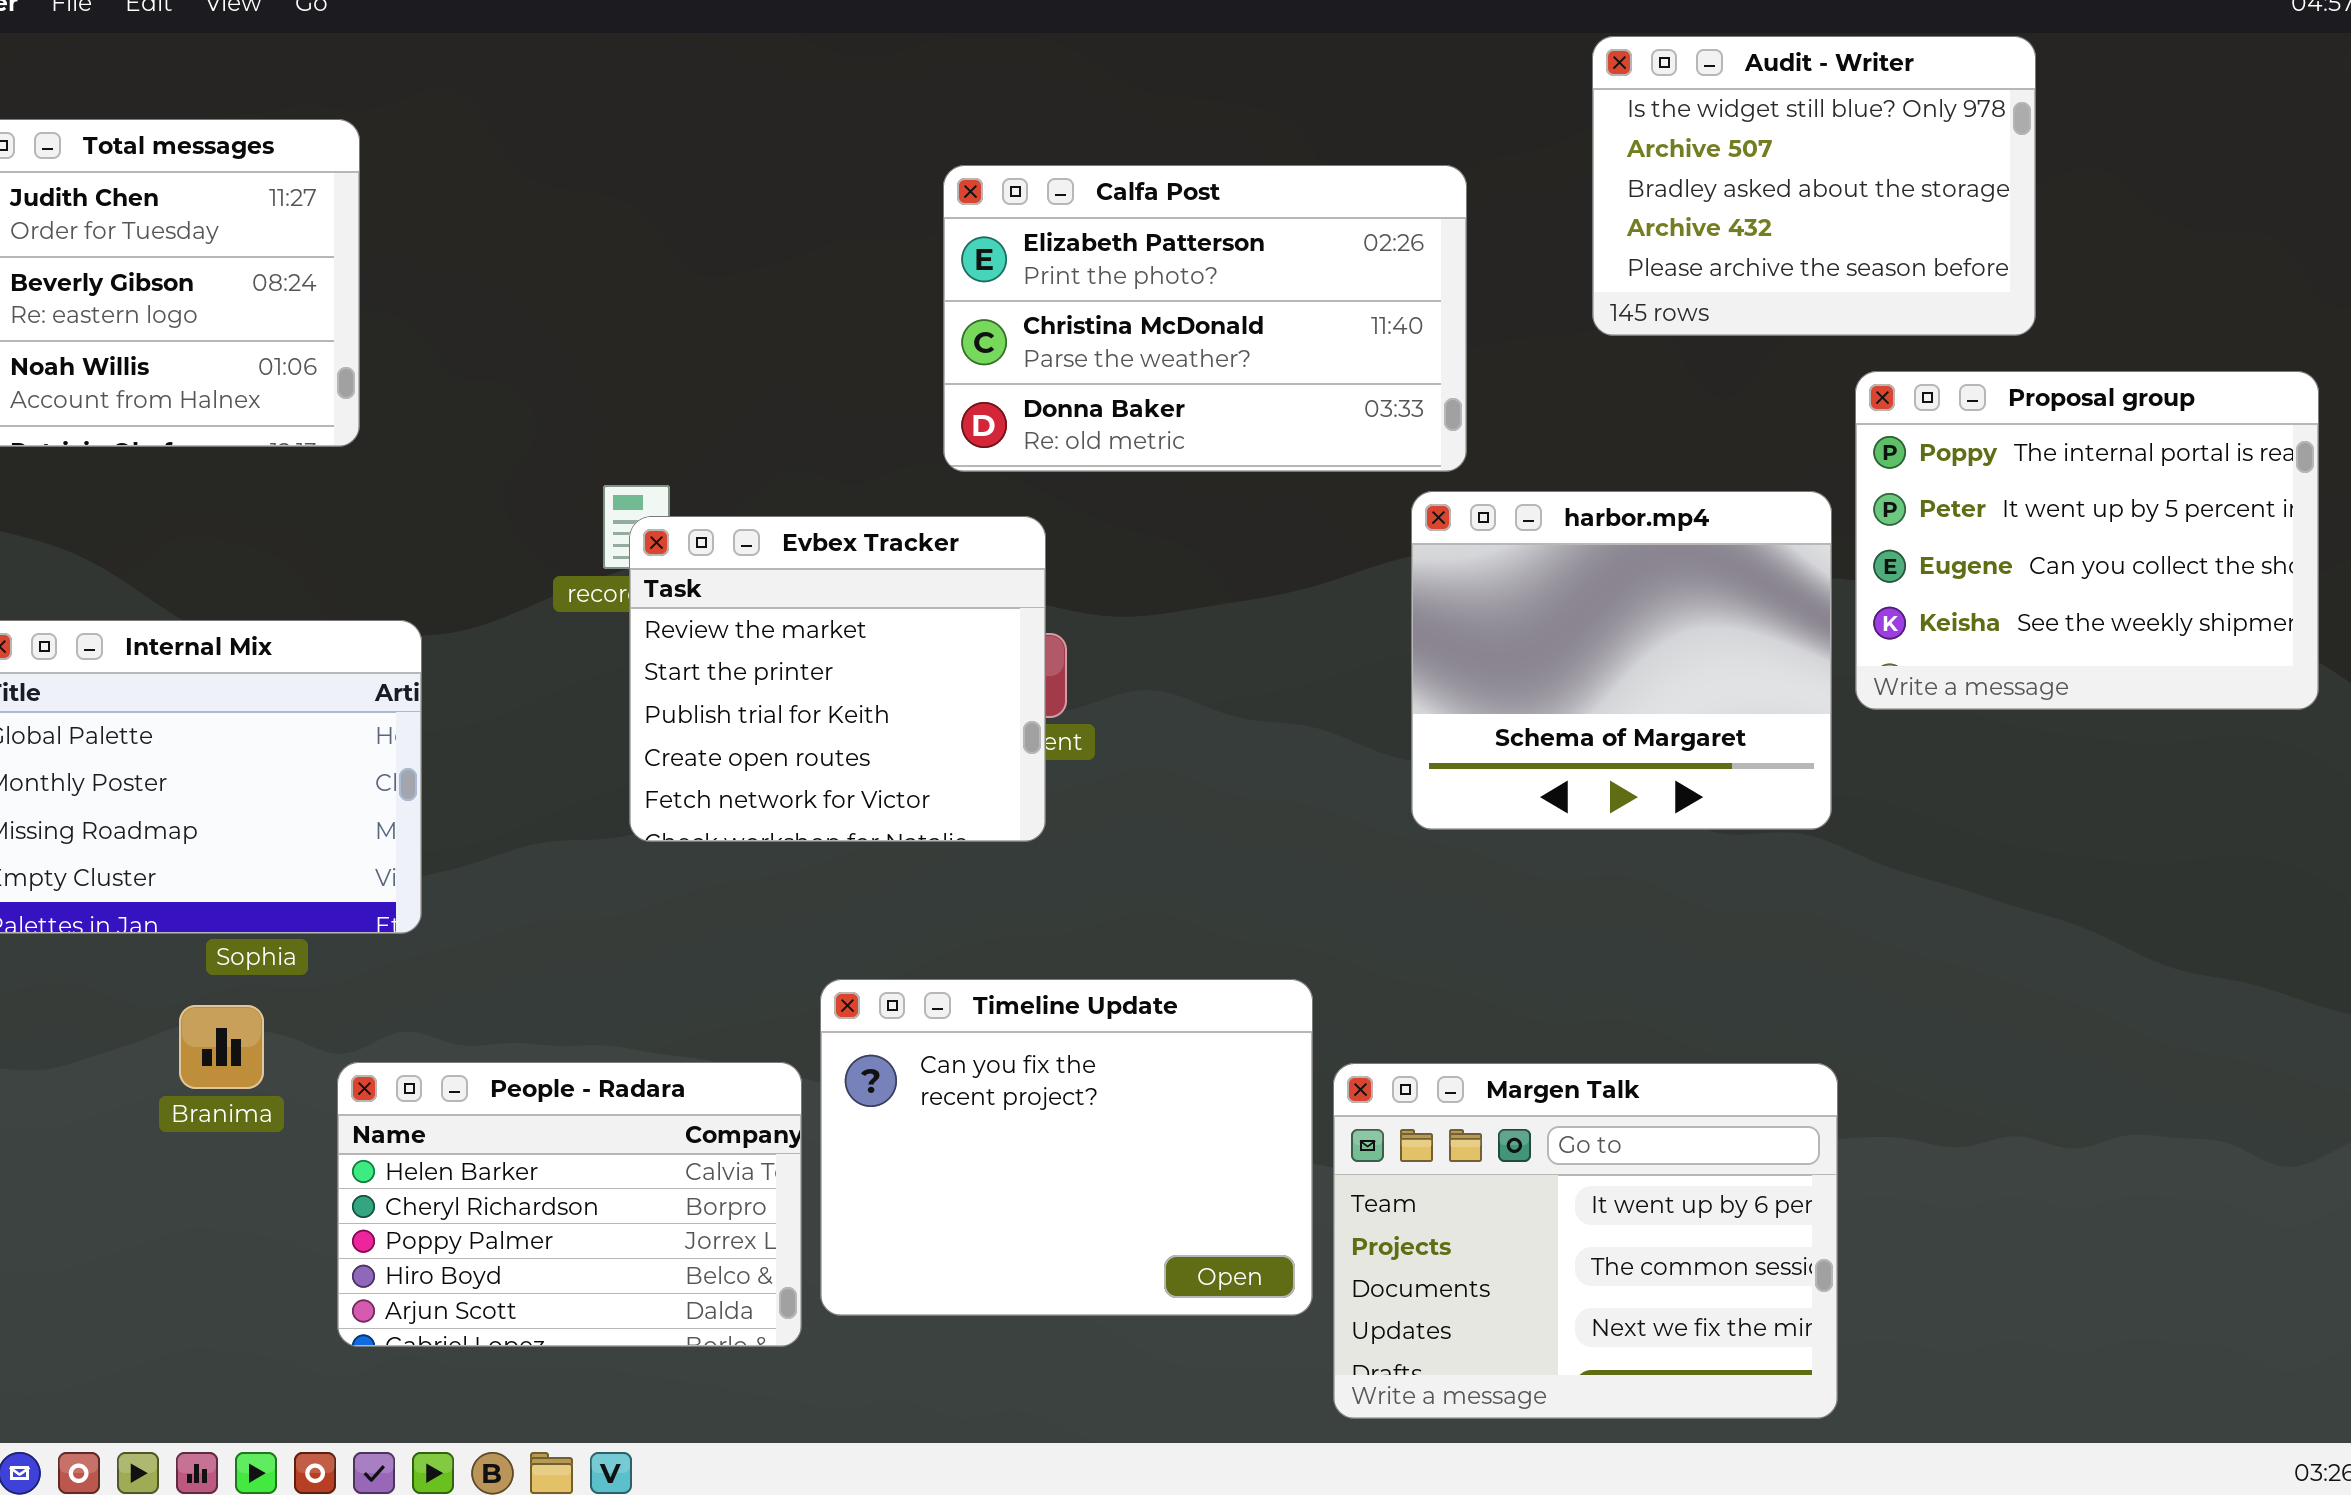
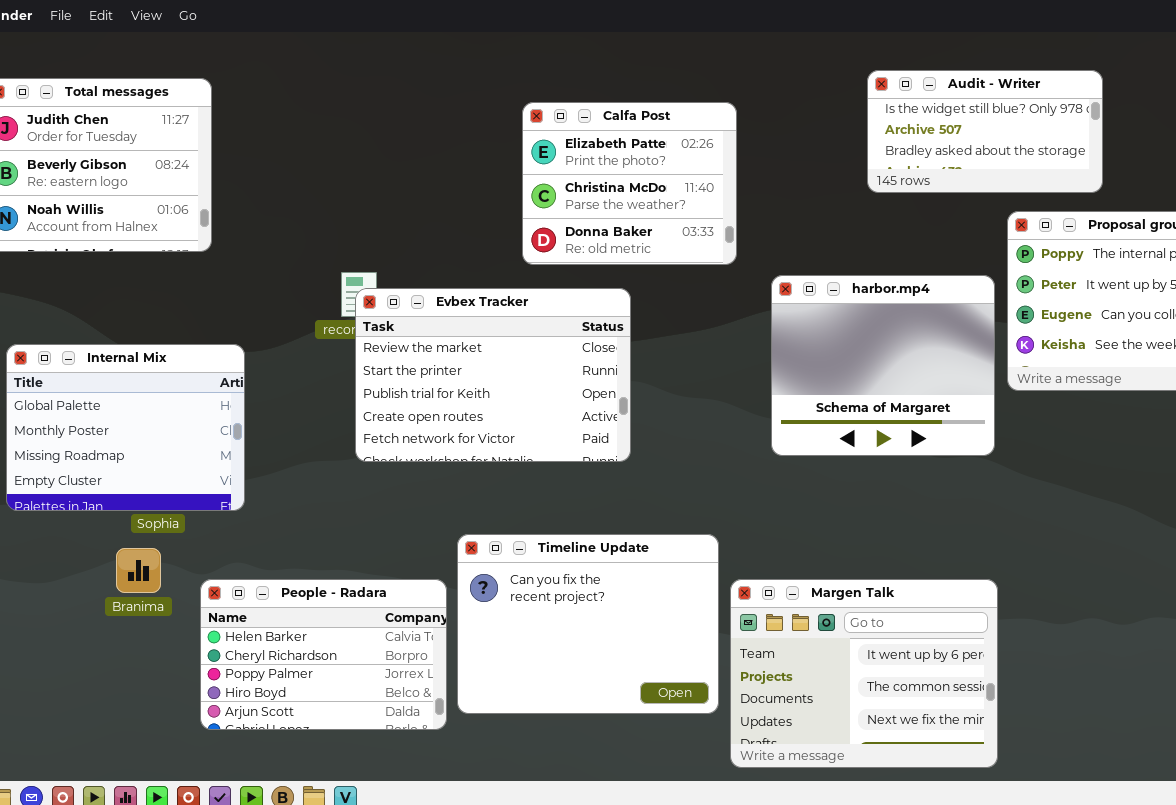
Audit - Writer: [1592,36,2036,336] -> [867,70,1103,193], resized
Calfa Post: [943,165,1467,472] -> [522,102,737,265], resized
Evbex Tracker: [629,516,1046,842] -> [355,288,631,462], resized

